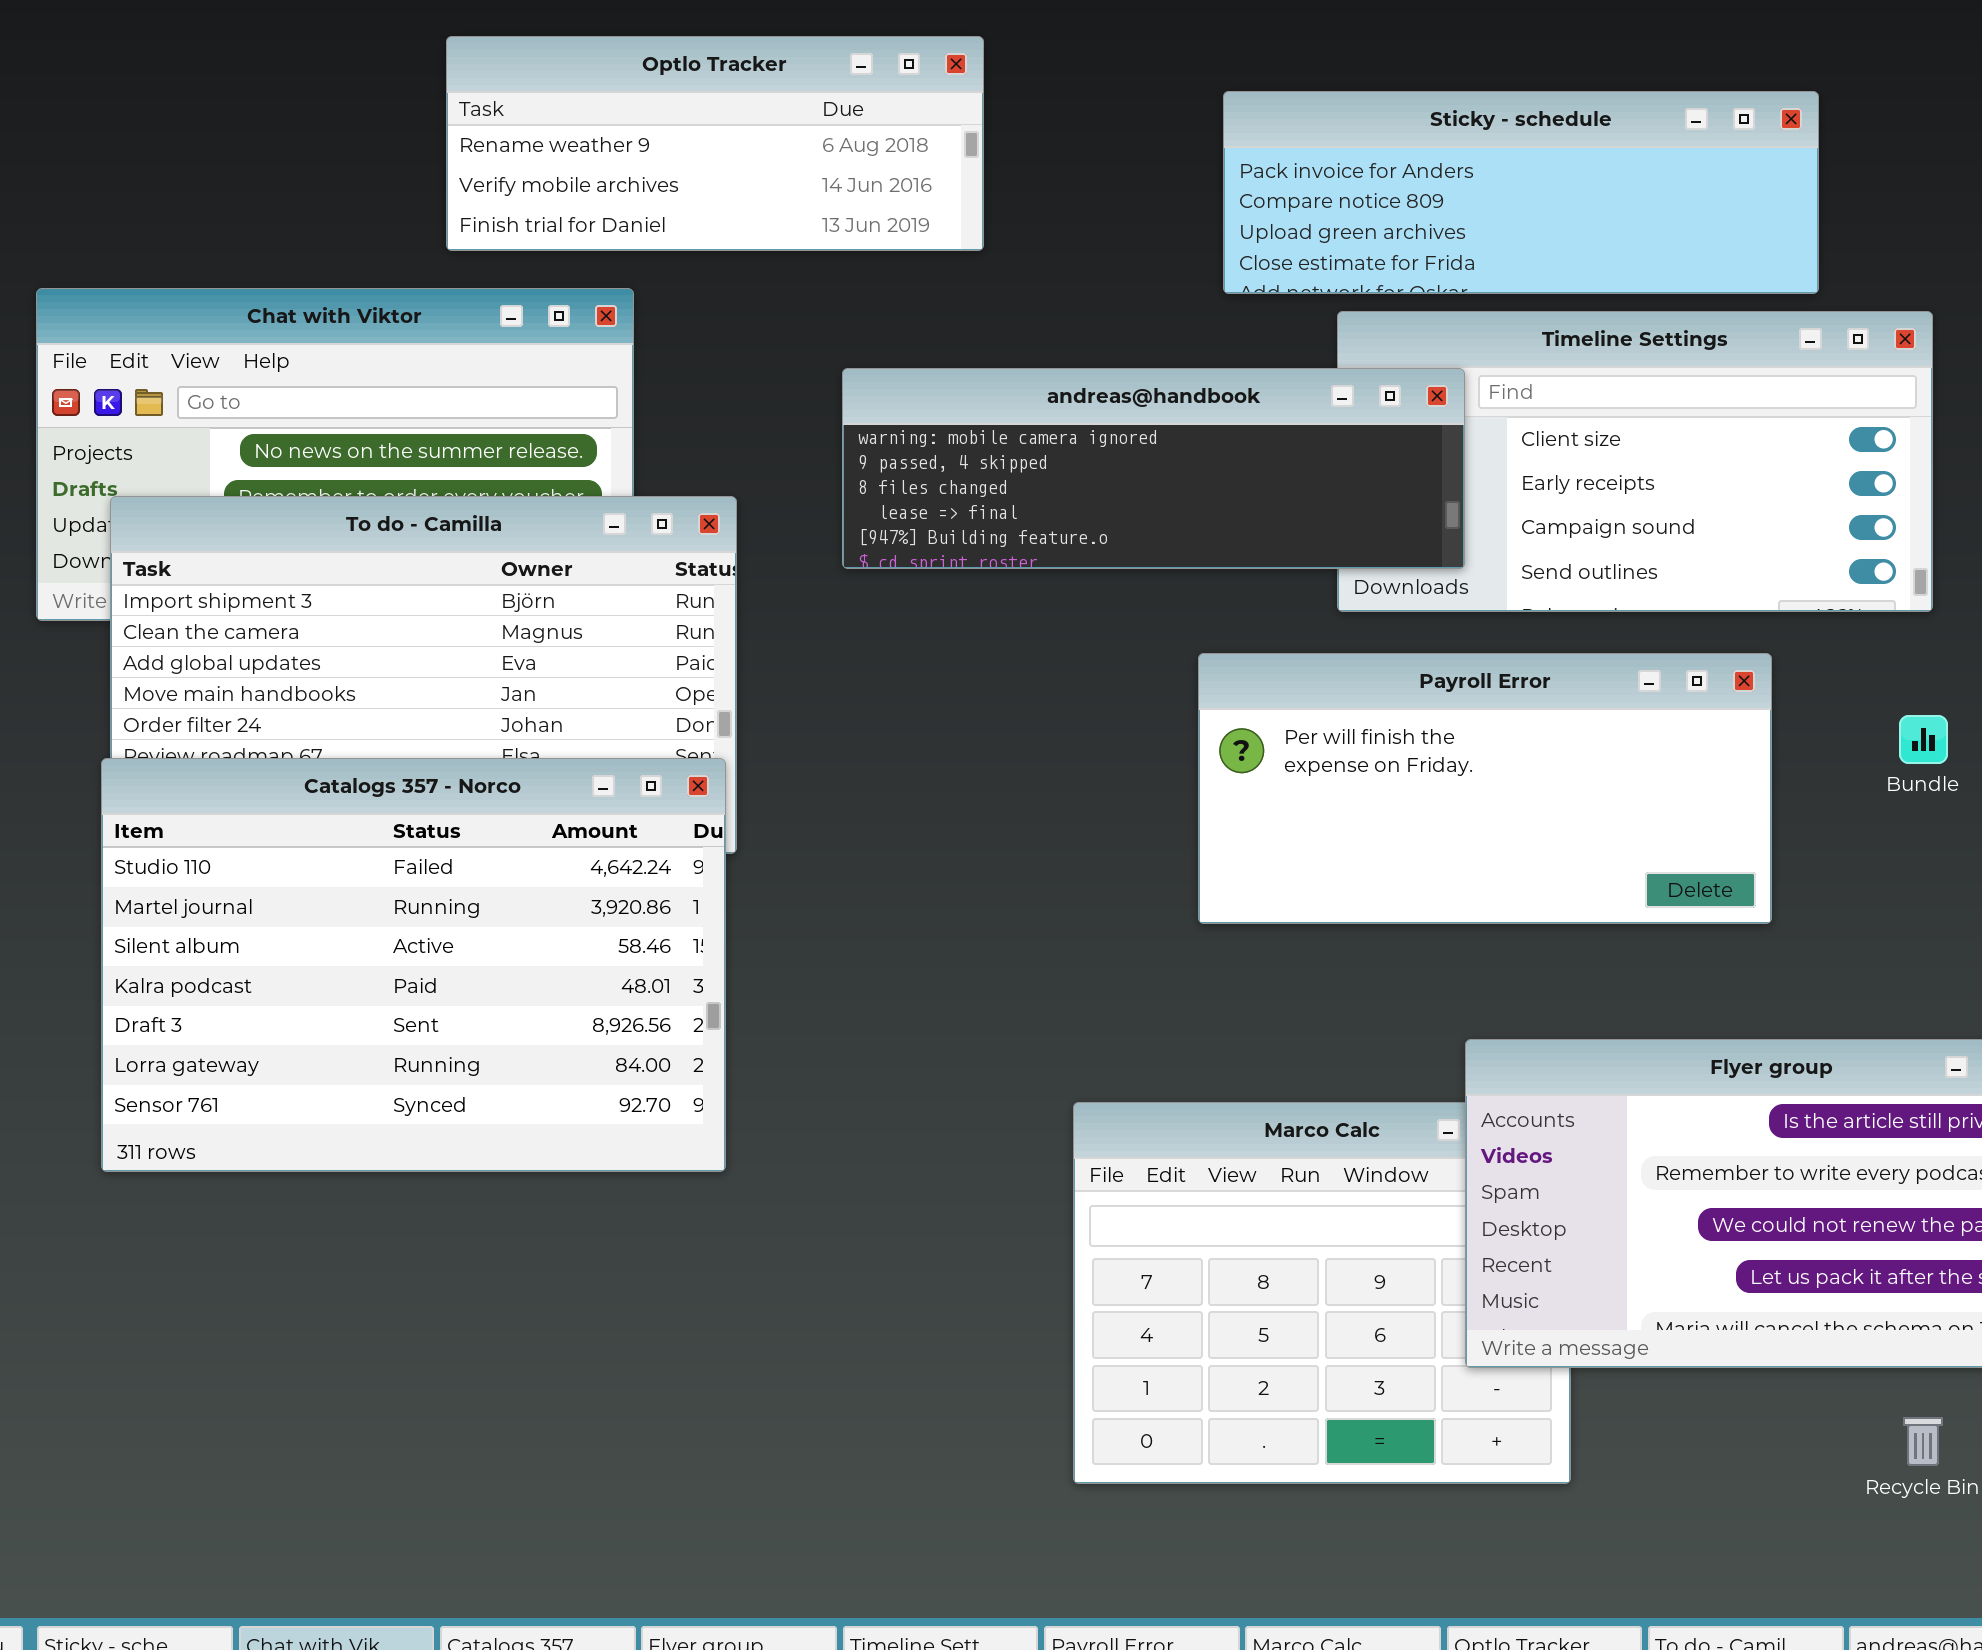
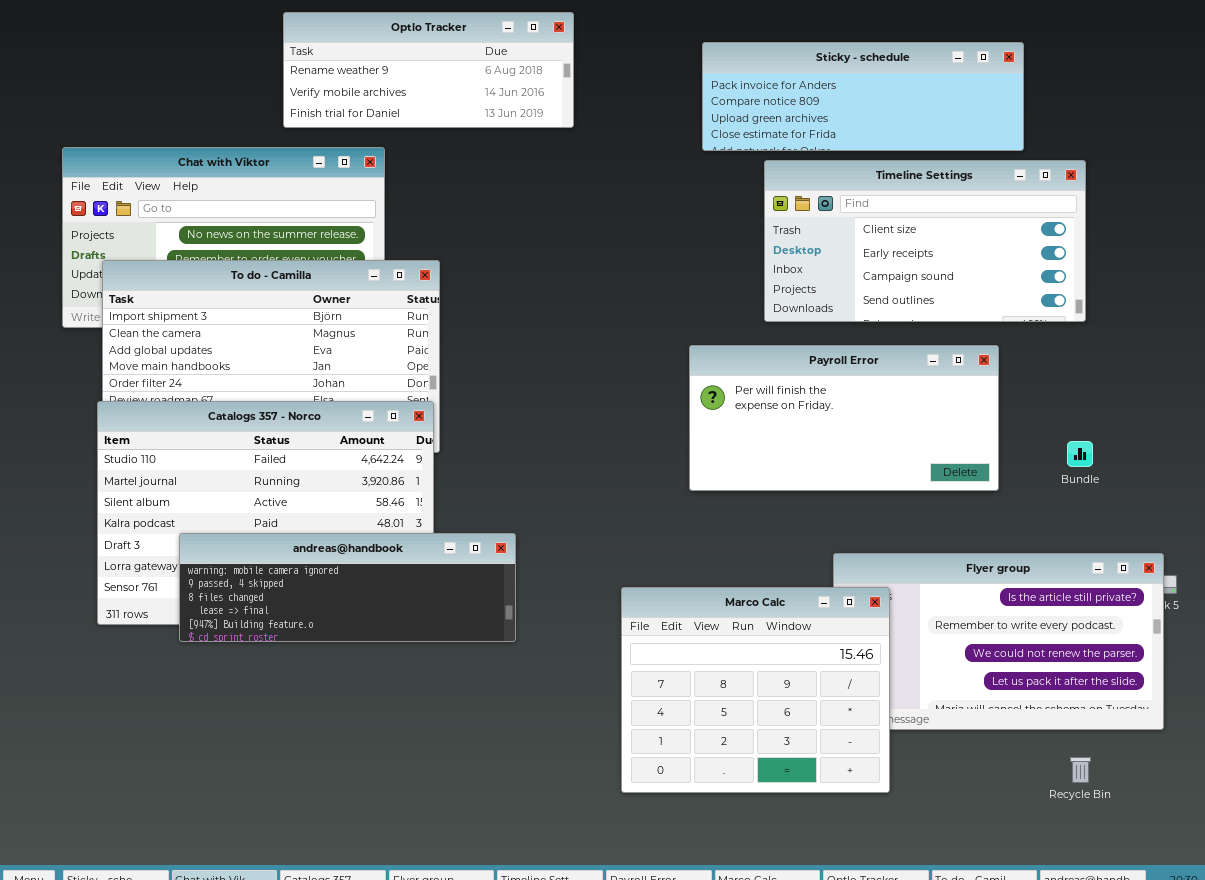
andreas@handbook: [842,368,1465,569] -> [179,533,516,642], moved
Bundle: [1899,715,1948,764] -> [1067,441,1093,467], moved
Marco Calc: [1073,1102,1571,1484] -> [621,587,890,793], raised

